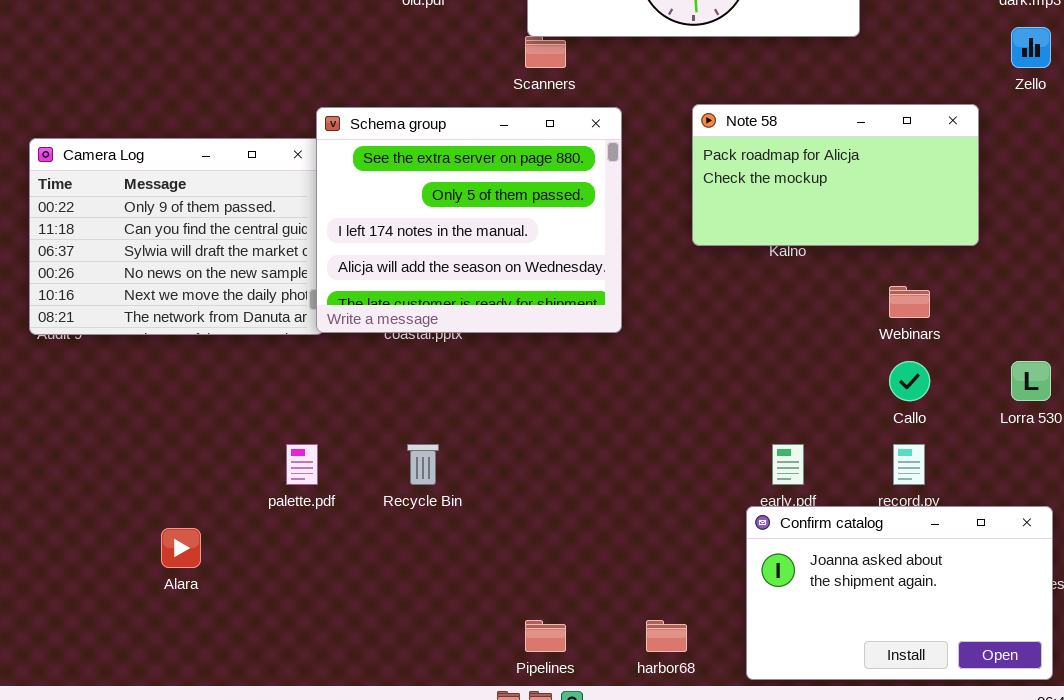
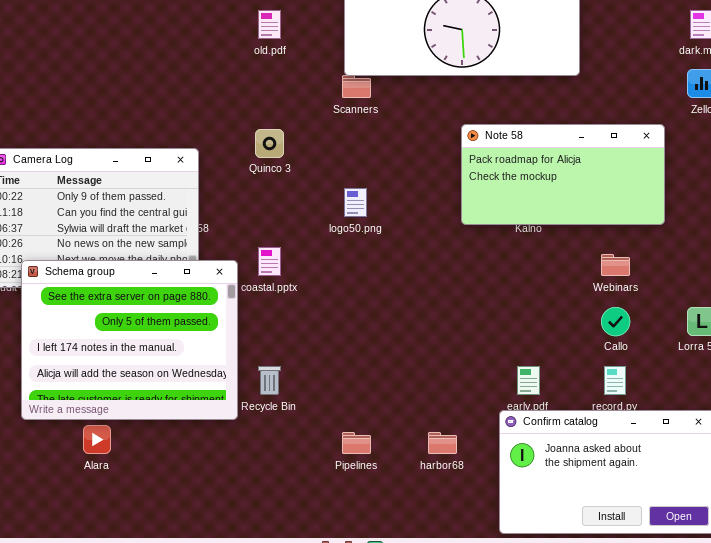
Schema group: [316,107,622,333] -> [21,260,238,420], moved
Pipelines: [525,620,566,652] -> [342,432,371,454], moved
harbor68: [646,620,687,652] -> [428,432,457,454], moved

